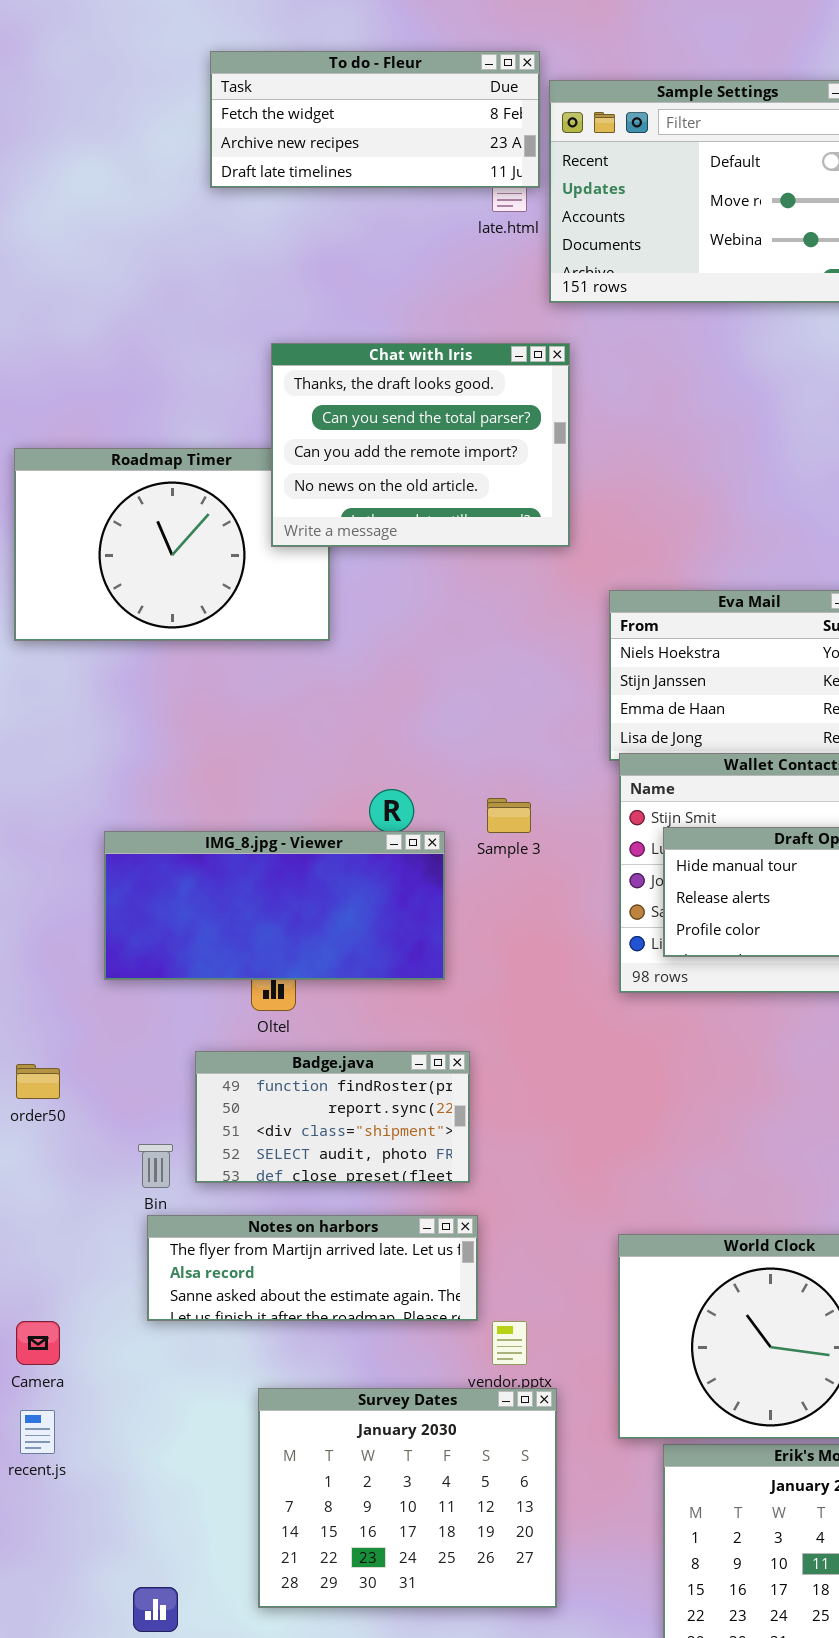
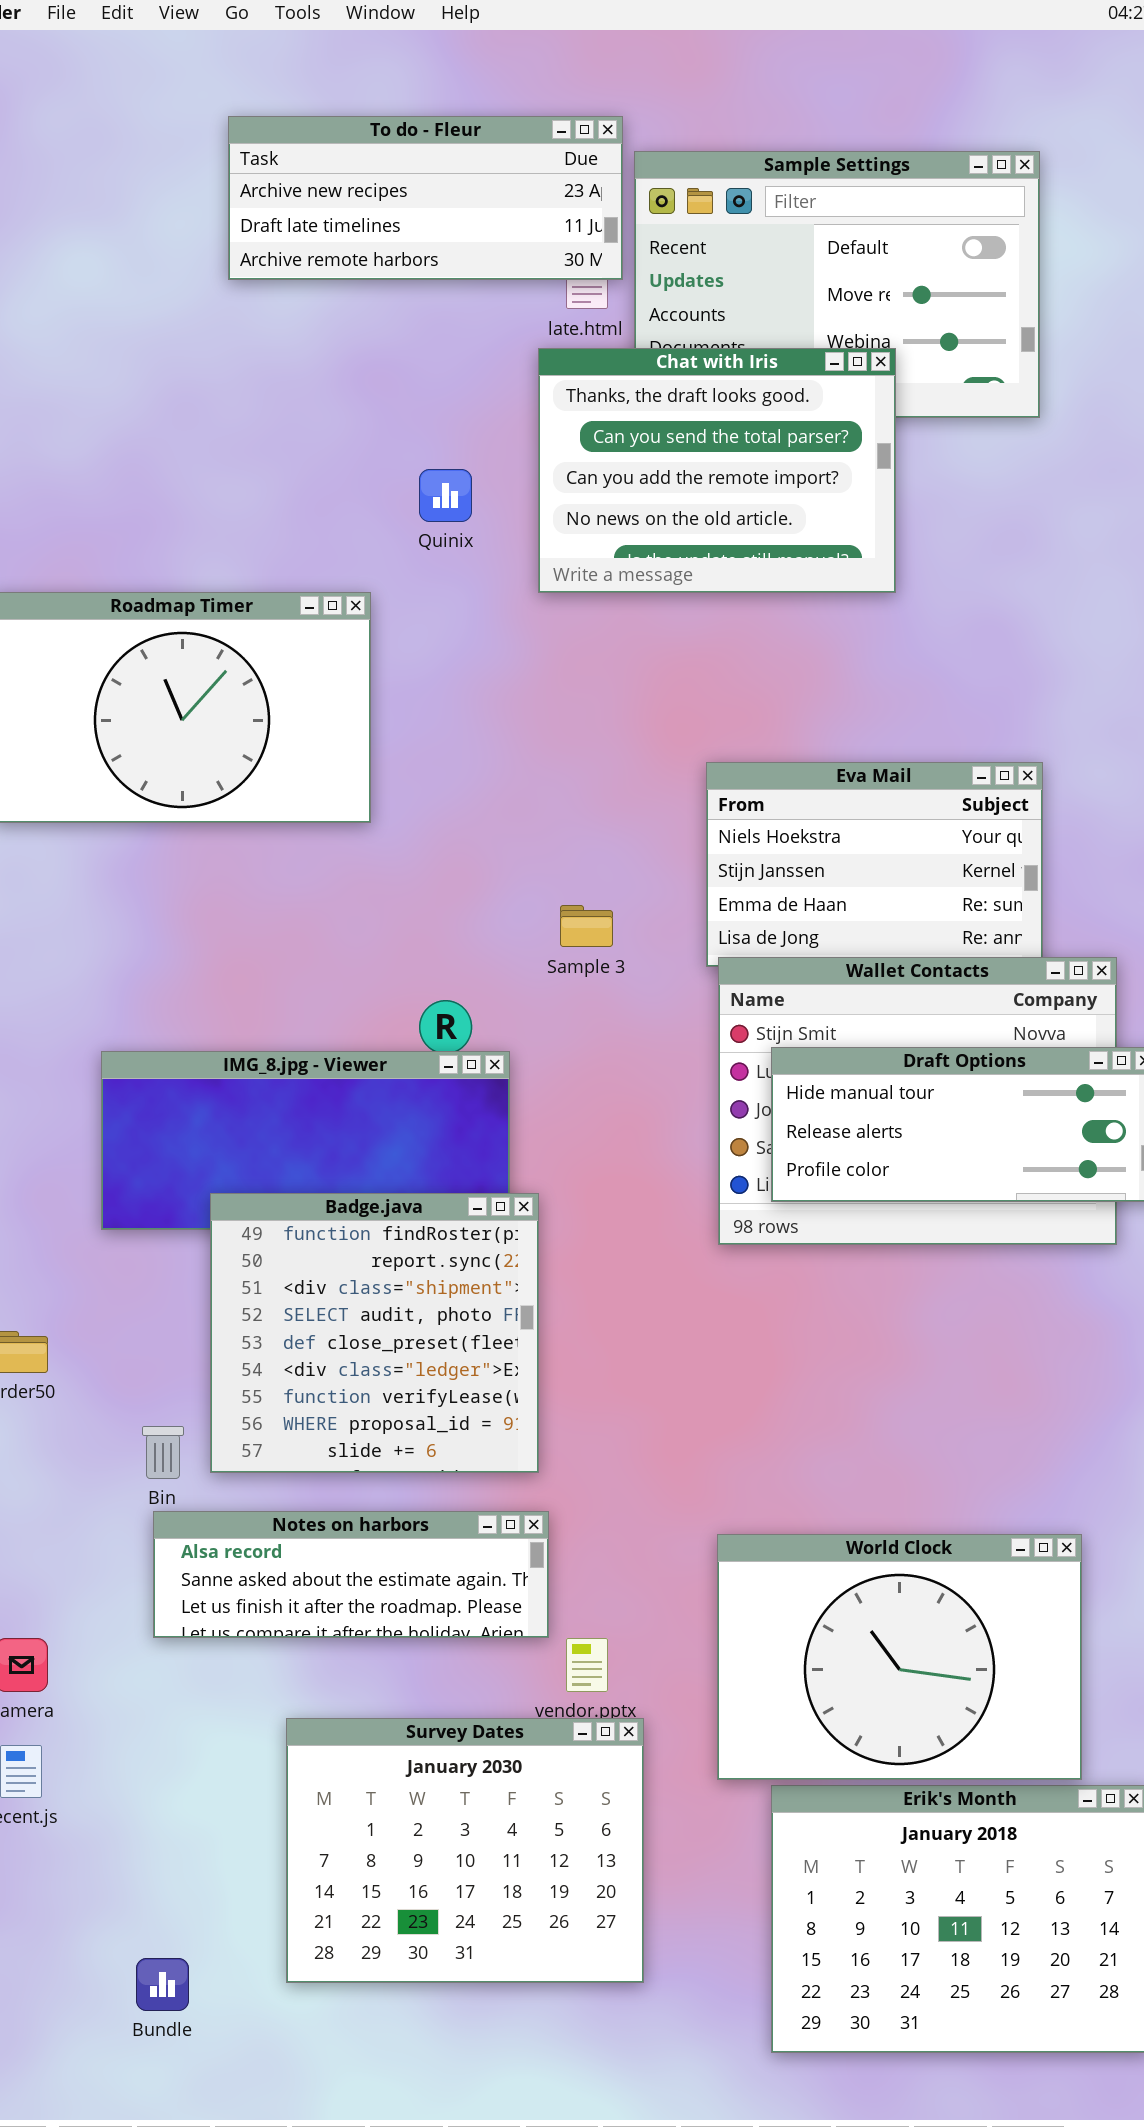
To do - Fleur: [210,51,540,188] -> [228,116,623,280], scrolled down 1 row
Chat with Iris: [271,343,570,547] -> [538,348,896,593], moved
Sample 3: [487,798,531,833] -> [560,905,613,947], moved
Badge.java: [195,1051,470,1183] -> [210,1193,539,1473], resized
Notes on harbors: [147,1215,478,1321] -> [153,1511,549,1638], scrolled down 1 row

